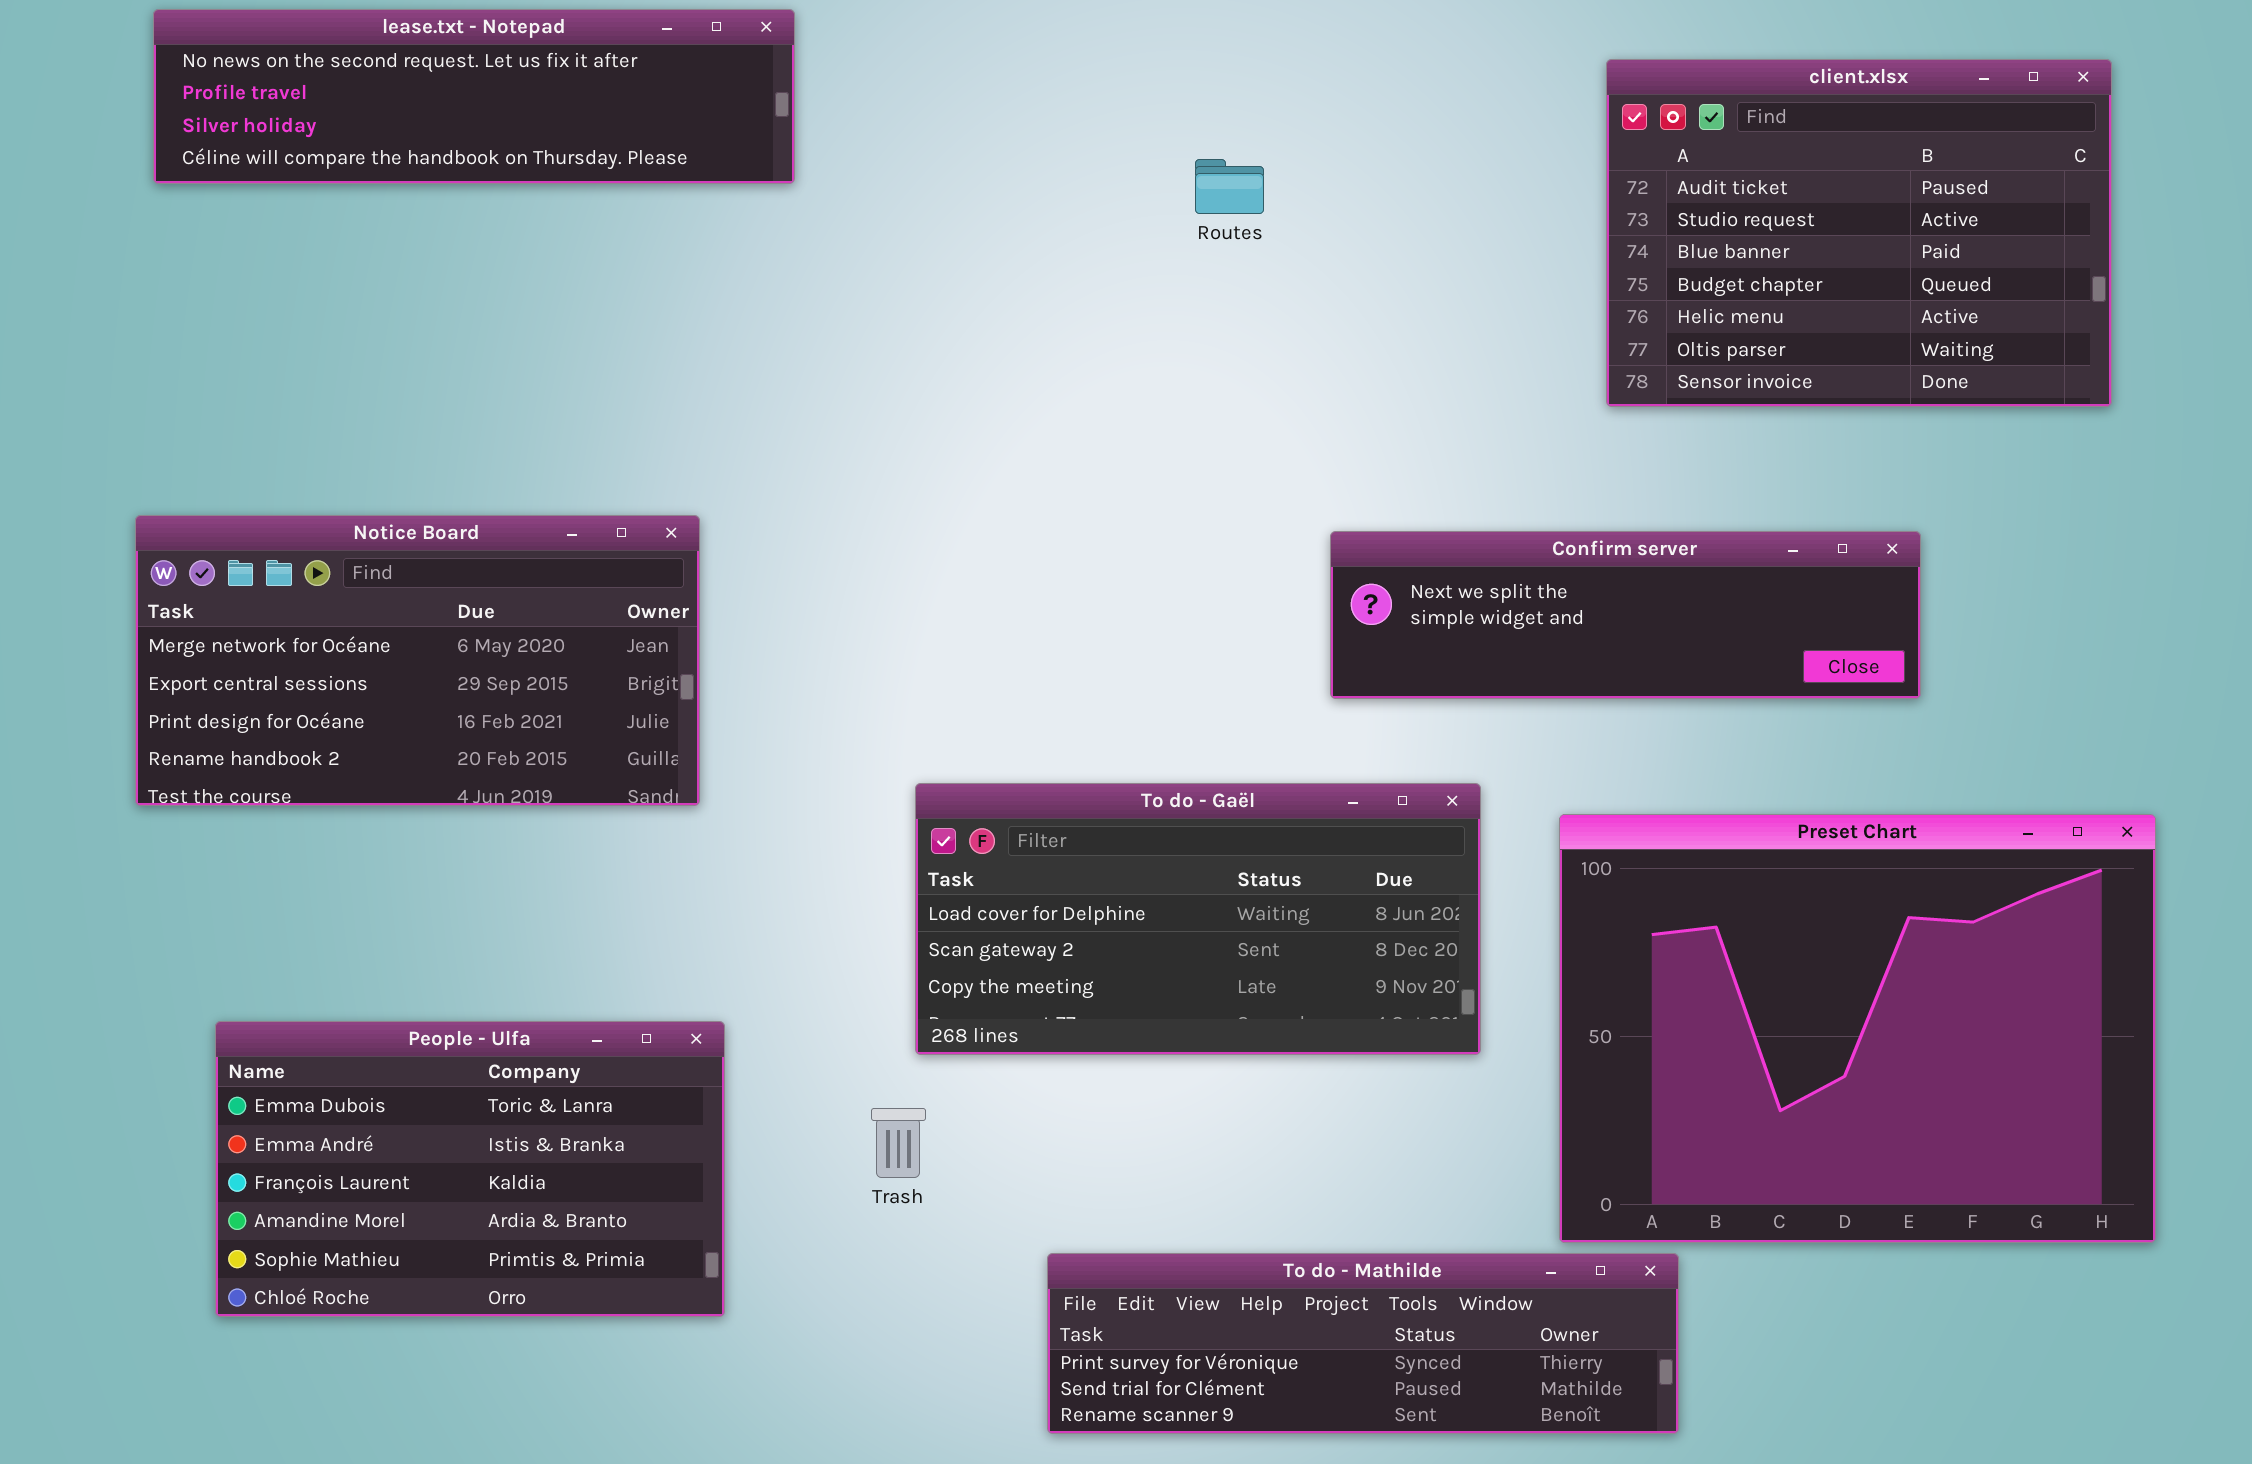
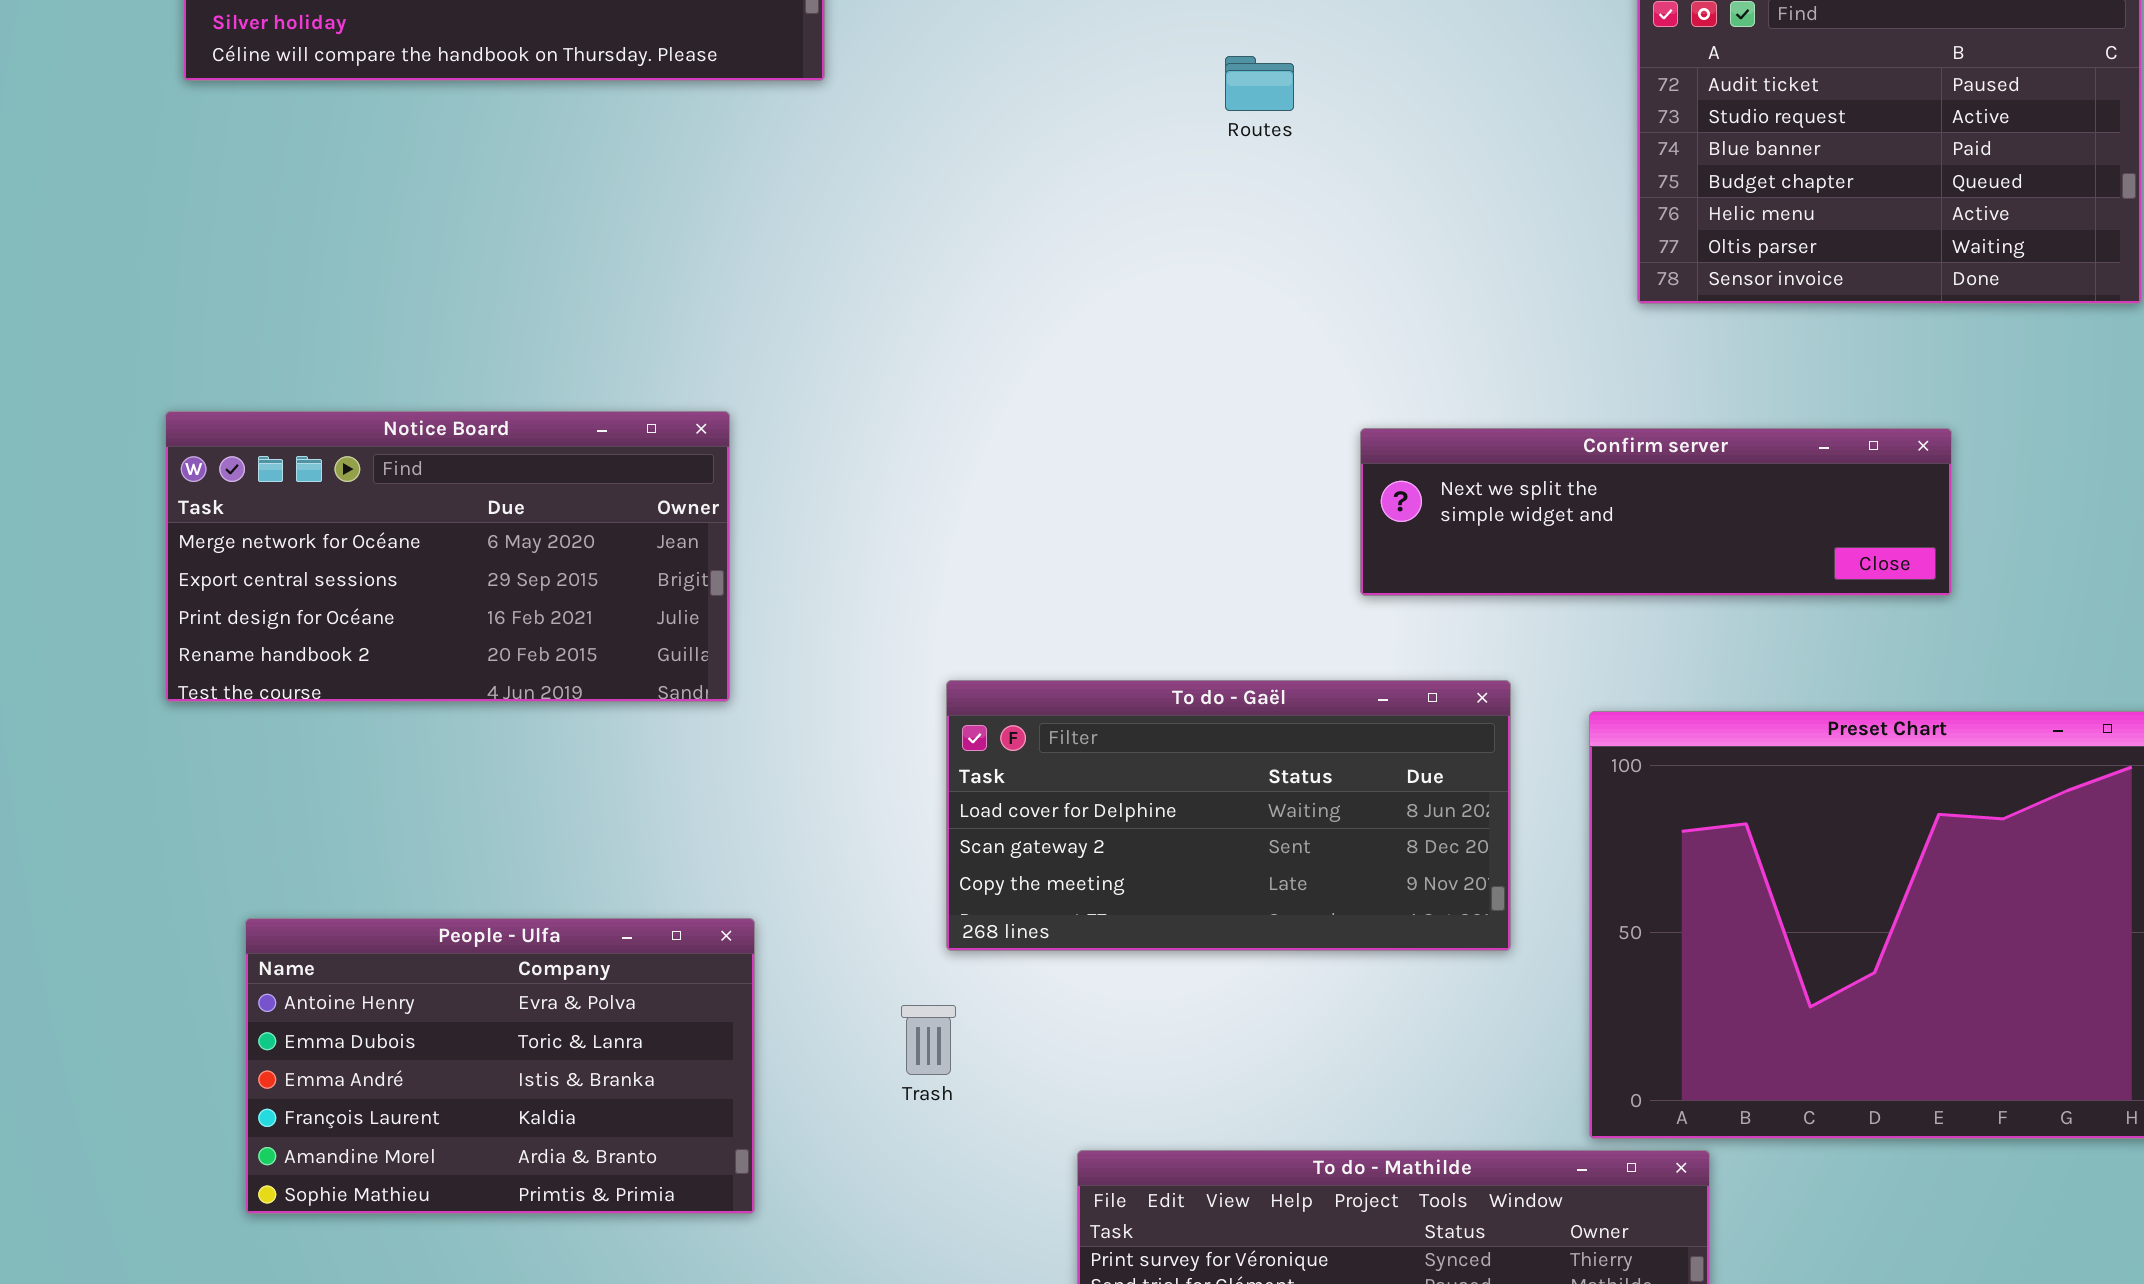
People - Ulfa: [215,1021,725,1317] -> [245,918,755,1214], scrolled up 1 row

